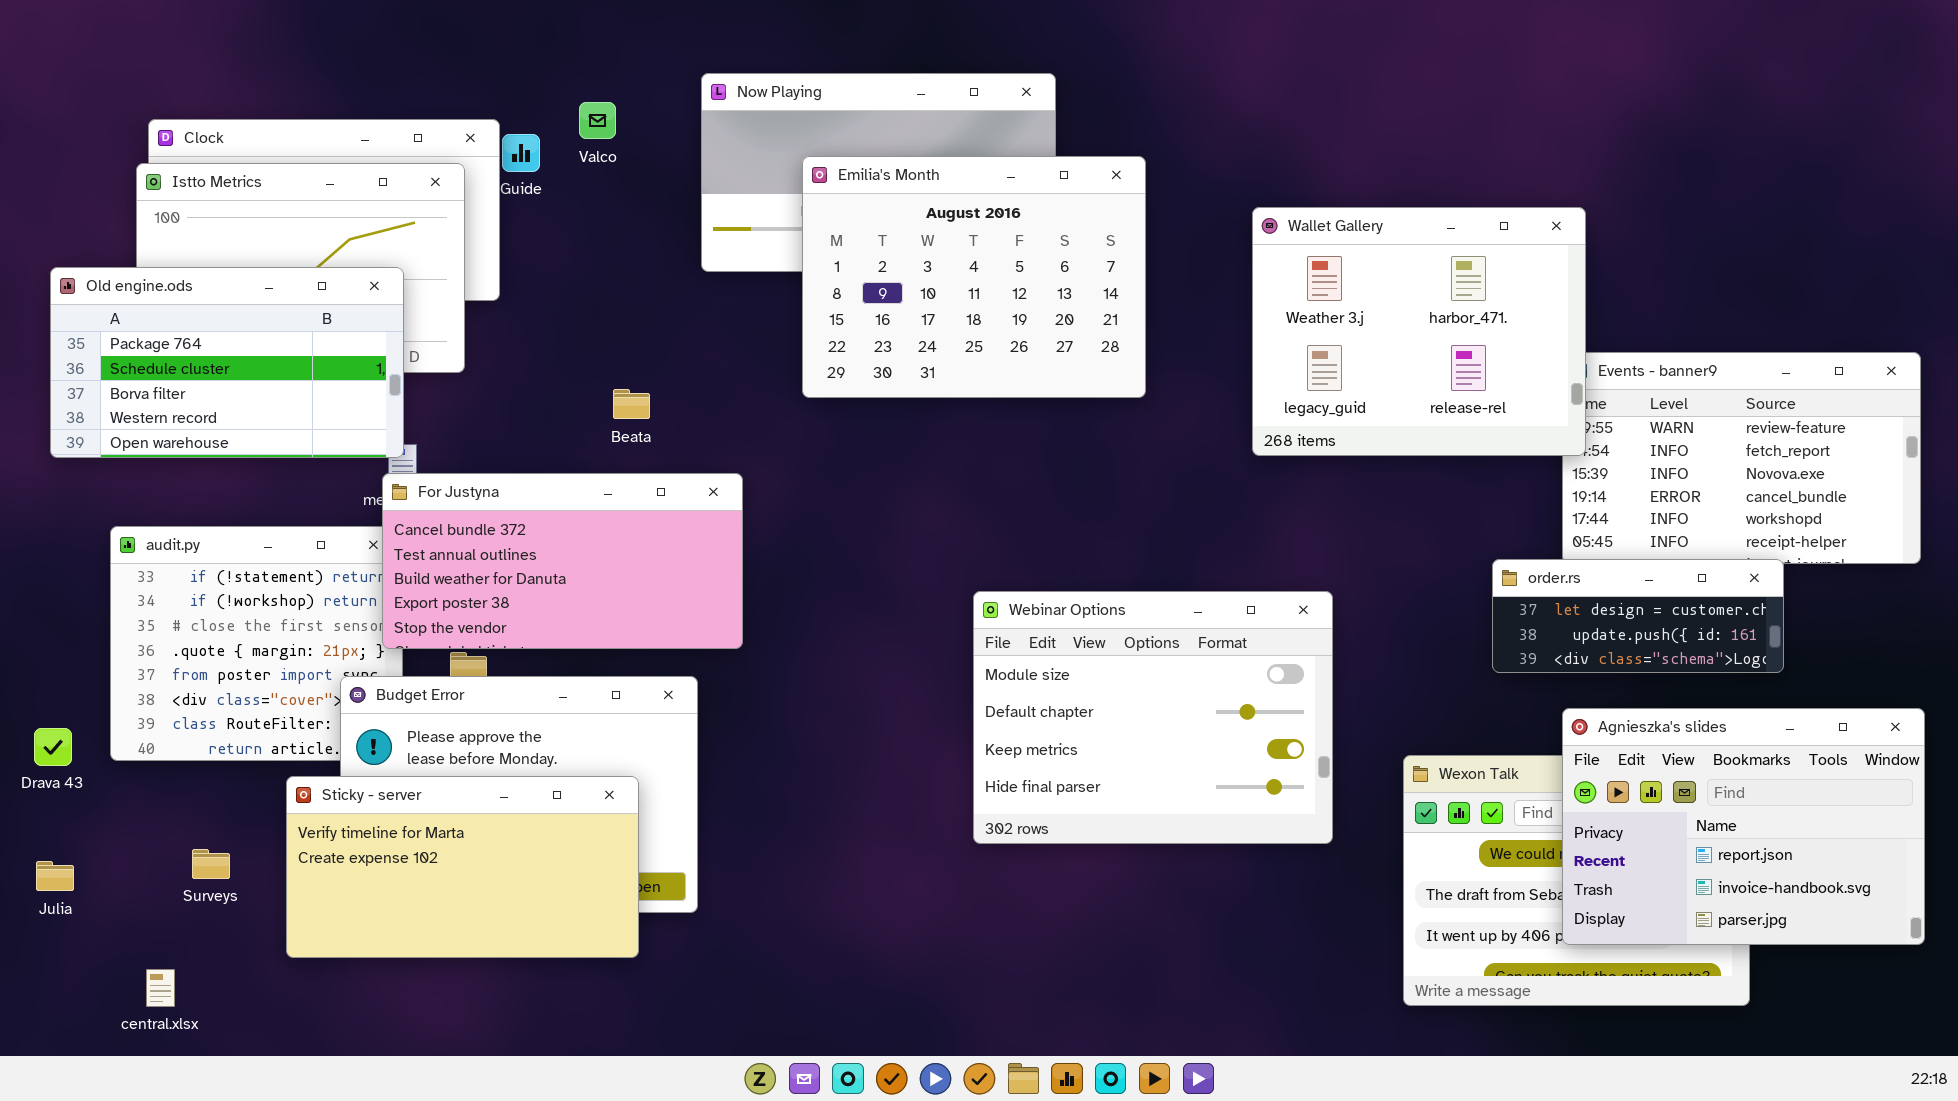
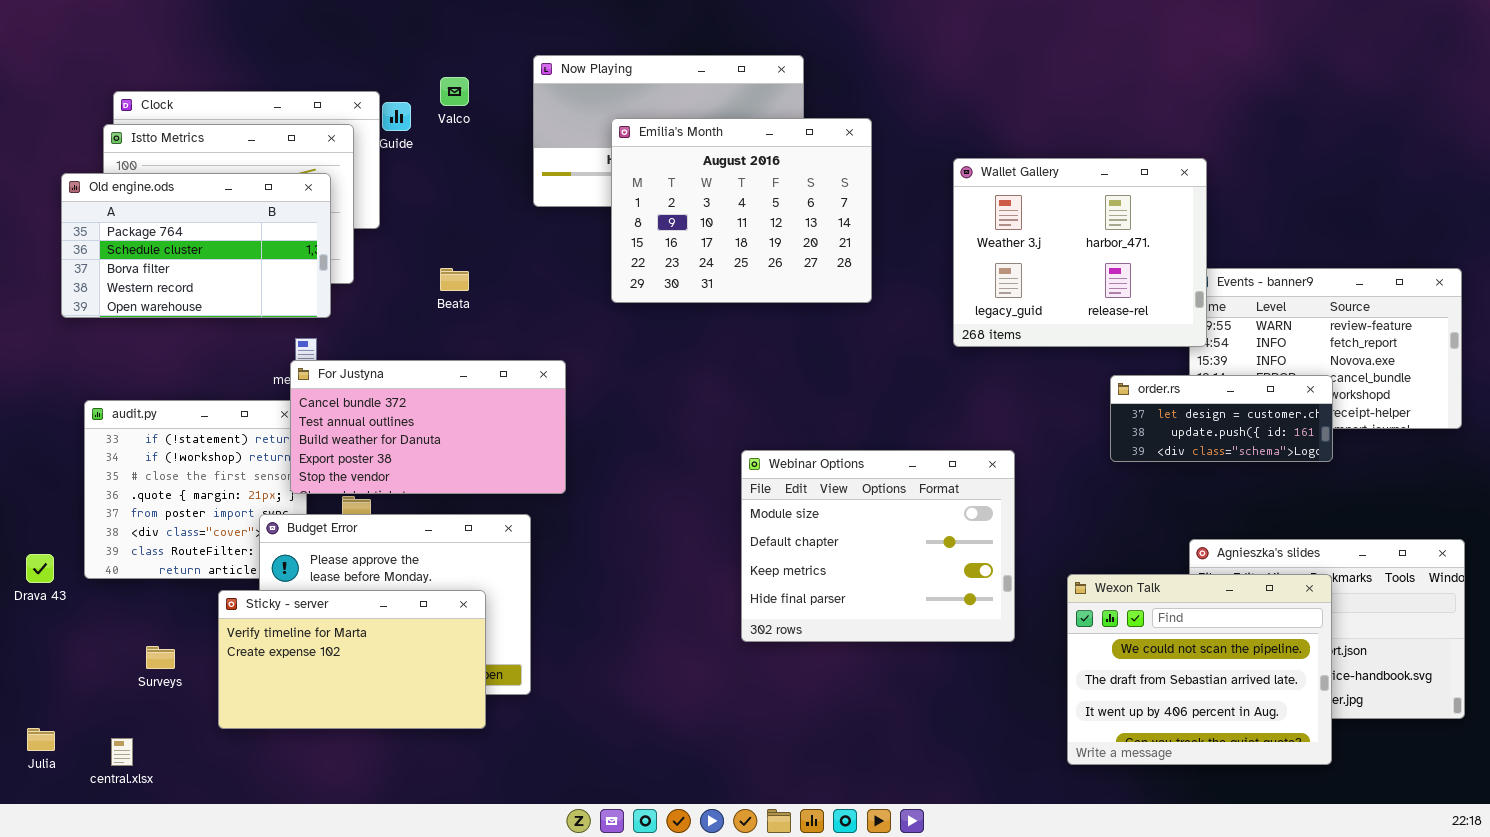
Old engine.ods: [50,267,404,458] -> [61,173,331,318], moved
Beata: [613,389,650,419] -> [440,268,469,291], moved
order.rs: [1492,559,1784,673] -> [1110,375,1333,462], moved
Wexon Talk: [1403,755,1750,1006] -> [1067,574,1332,765], raised
Julia: [36,861,74,891] -> [27,728,55,751], moved

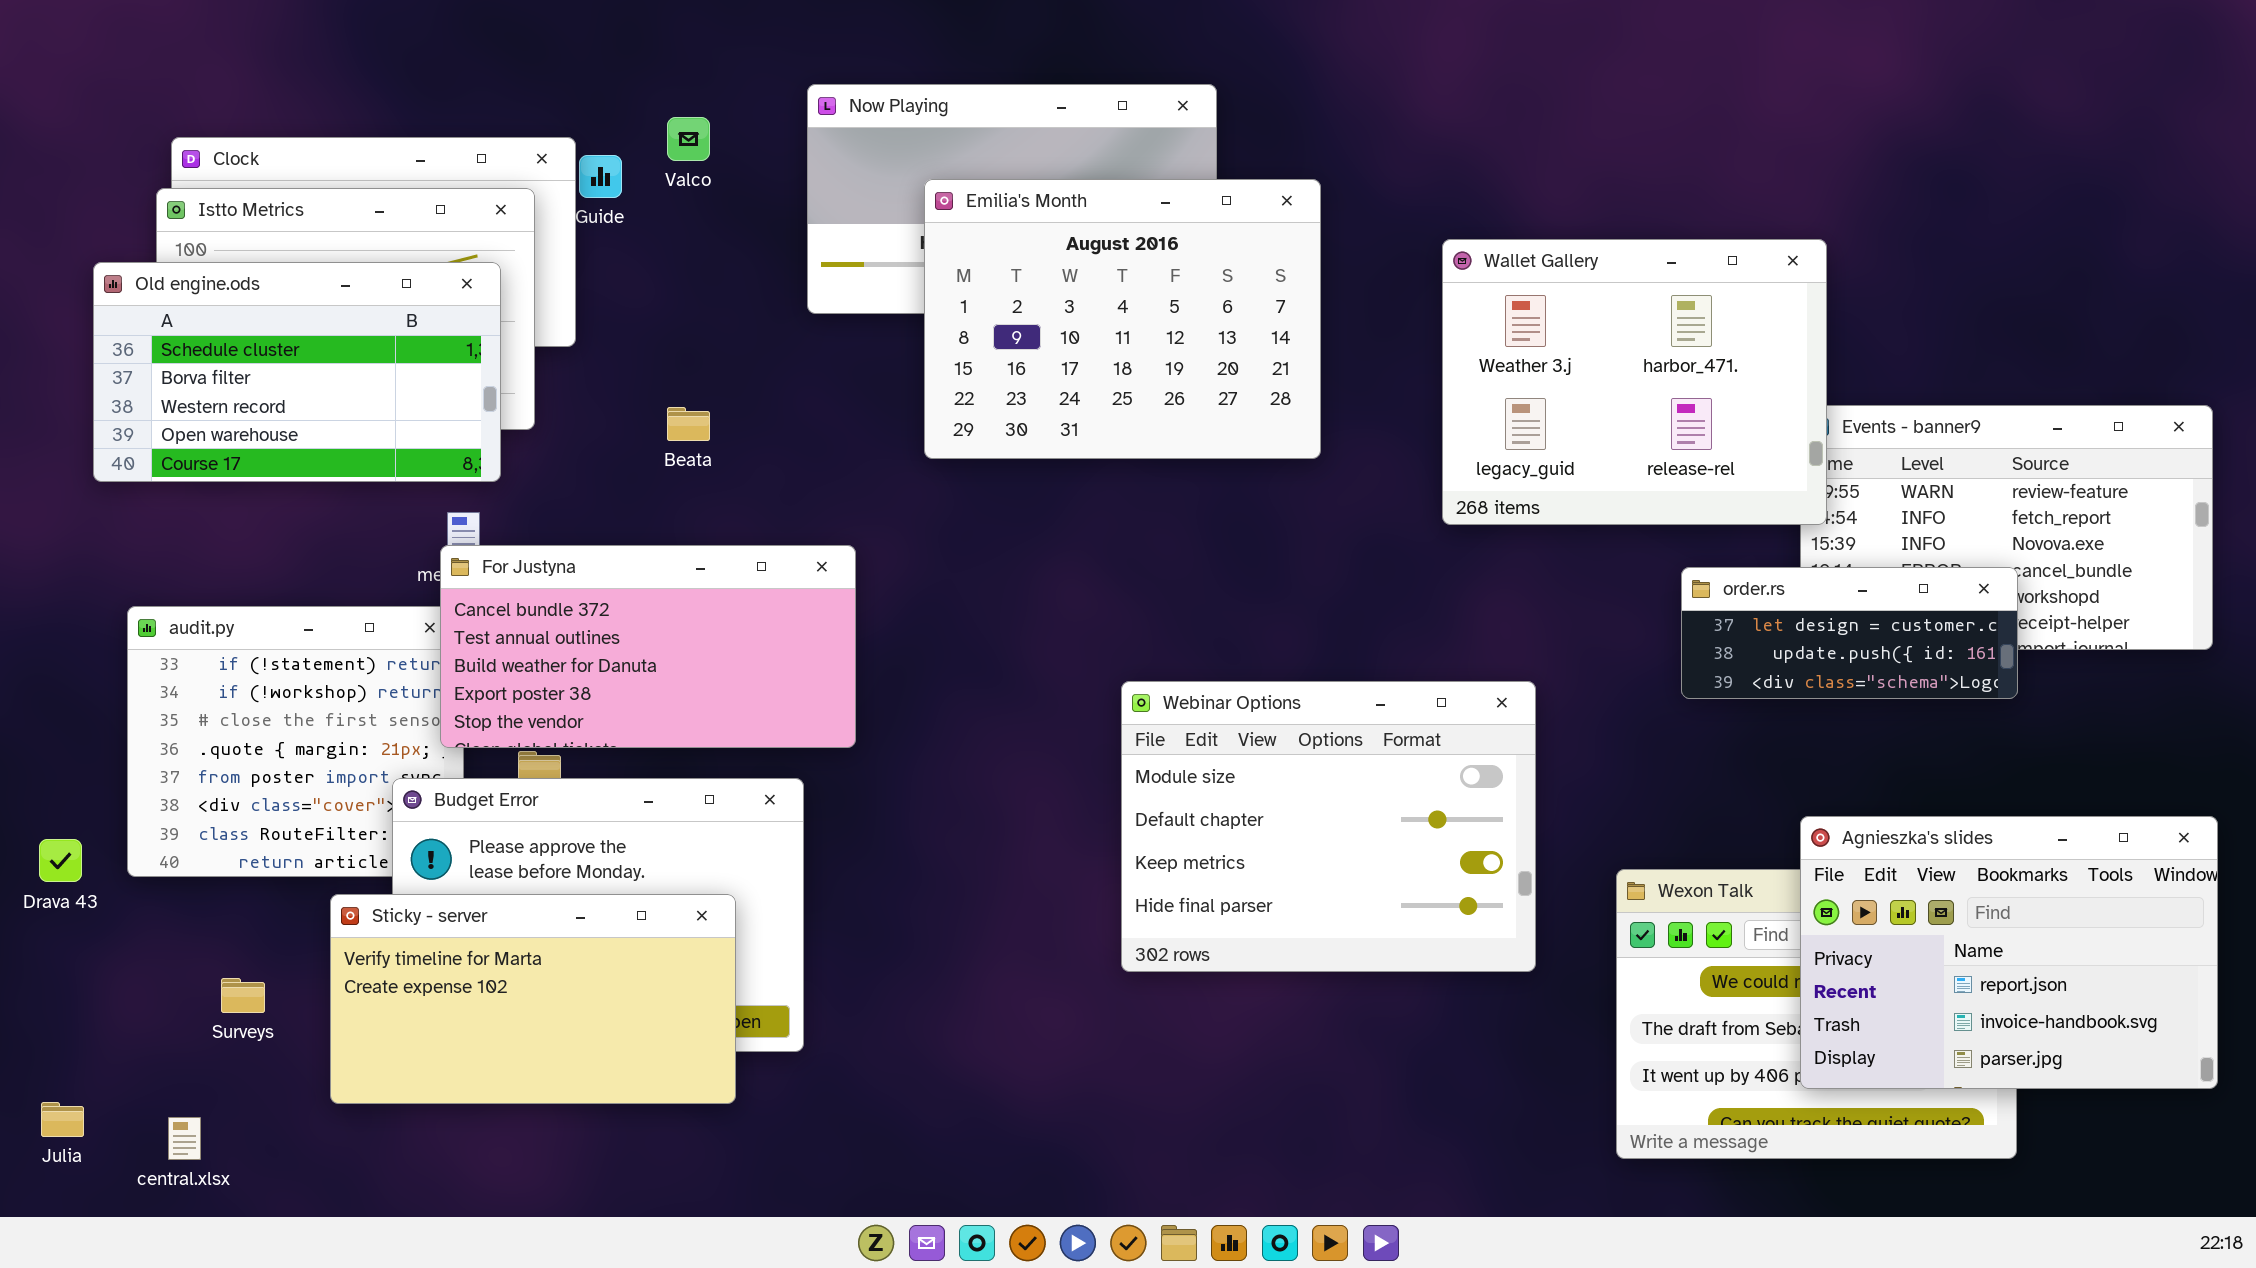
Old engine.ods: [61,173,331,318] -> [93,262,501,482], scrolled down 1 row
Agnieszka's slides: [1189,539,1465,719] -> [1800,816,2218,1089], raised

